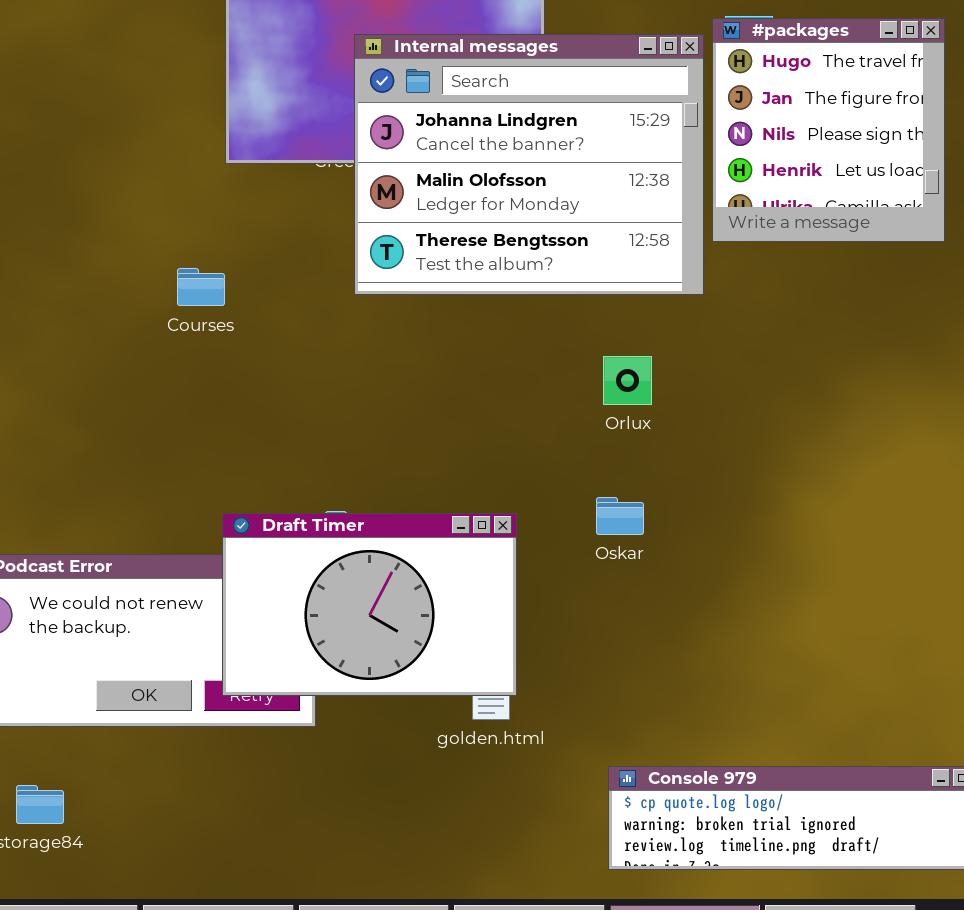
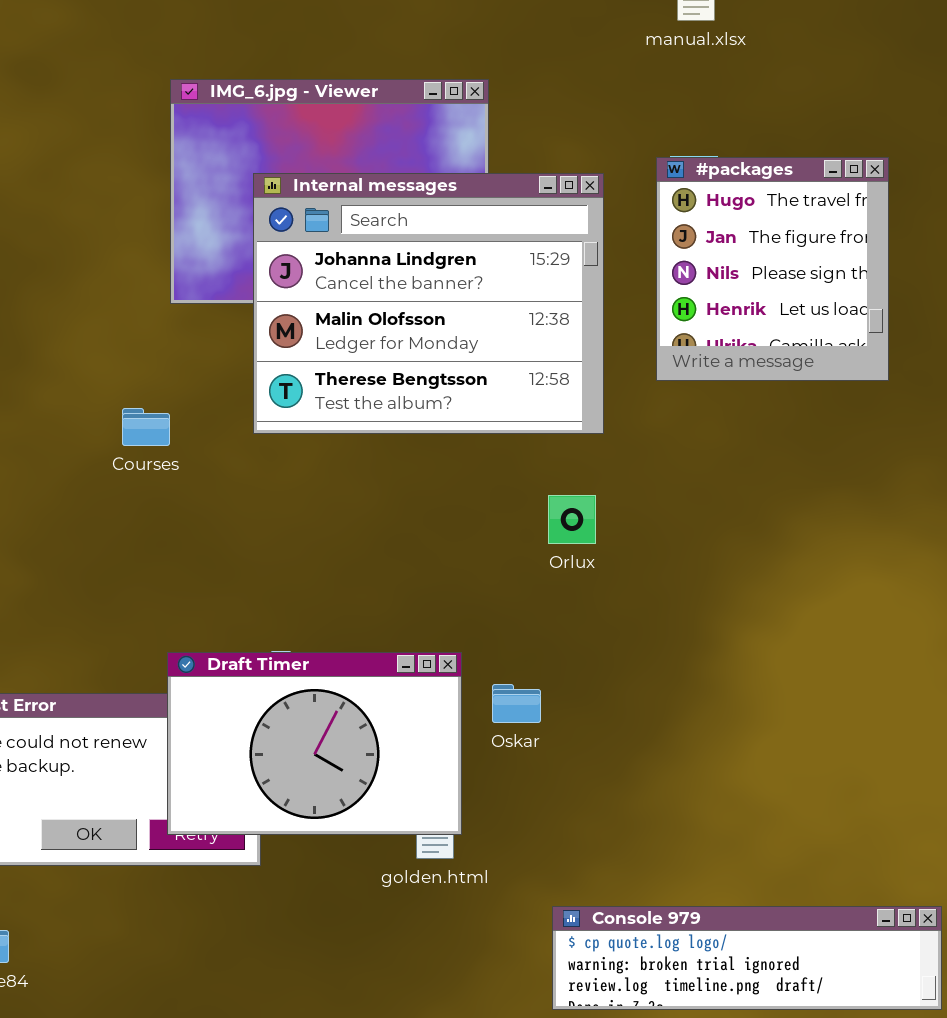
Internal messages: [354,34,704,295] -> [253,173,604,434], moved
Oskar: [596,497,644,535] -> [492,684,541,723], moved

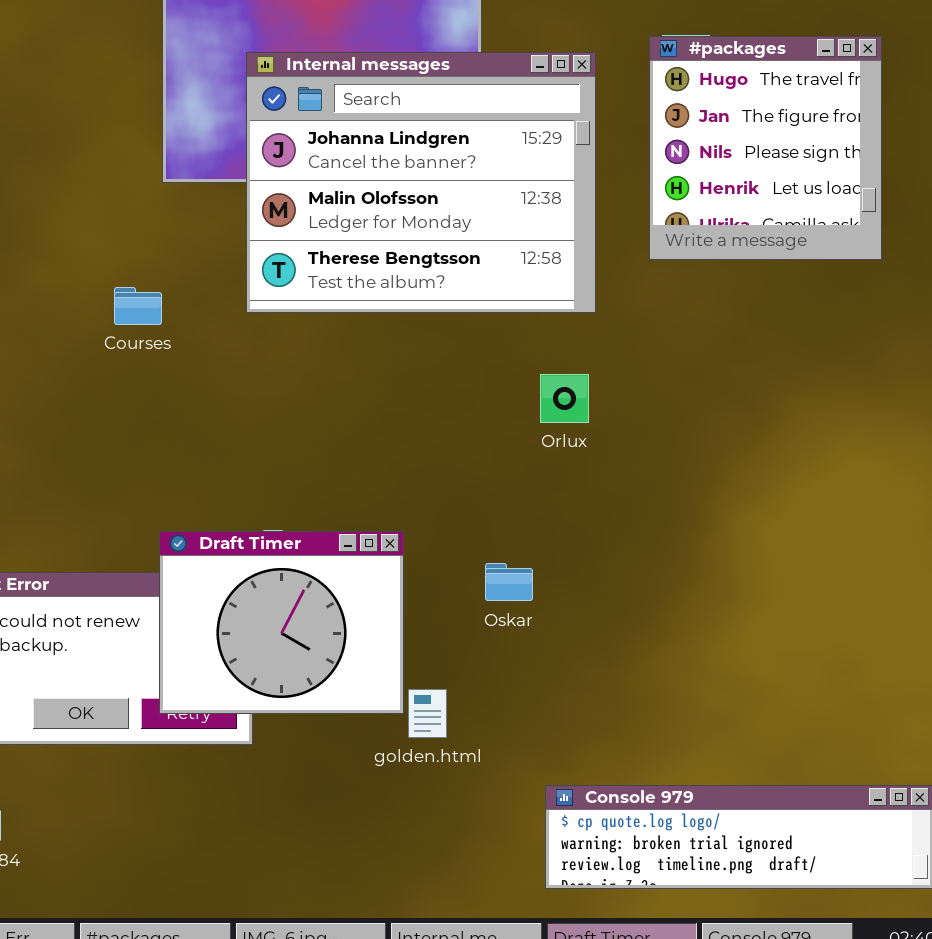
Draft Timer: [167,652,462,835] -> [159,531,404,714], resized

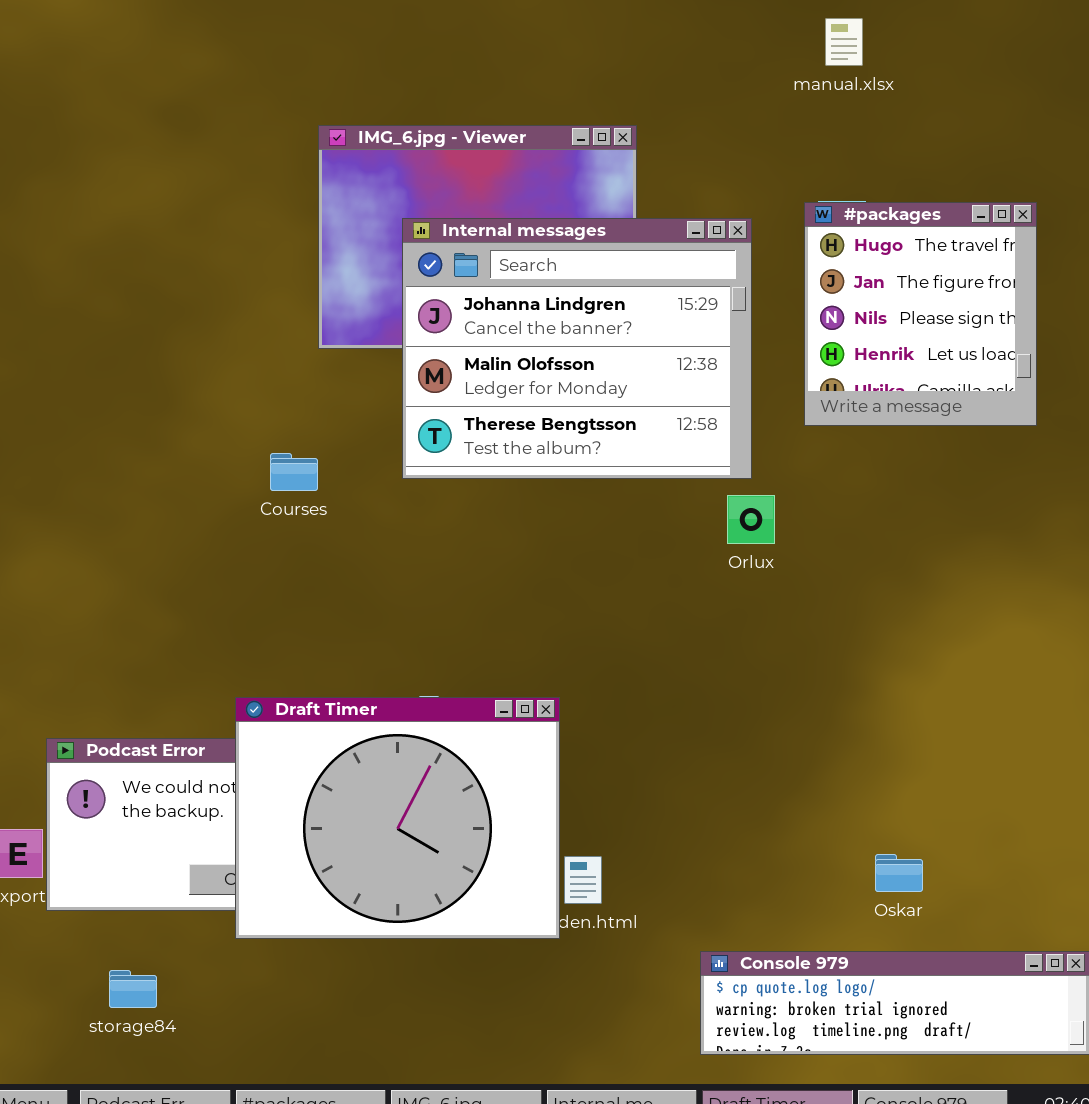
Orlux: [540,374,589,423] -> [727,495,775,544], moved
Draft Timer: [159,531,404,714] -> [235,697,560,939], resized
Oskar: [485,563,533,601] -> [875,854,923,892], moved

